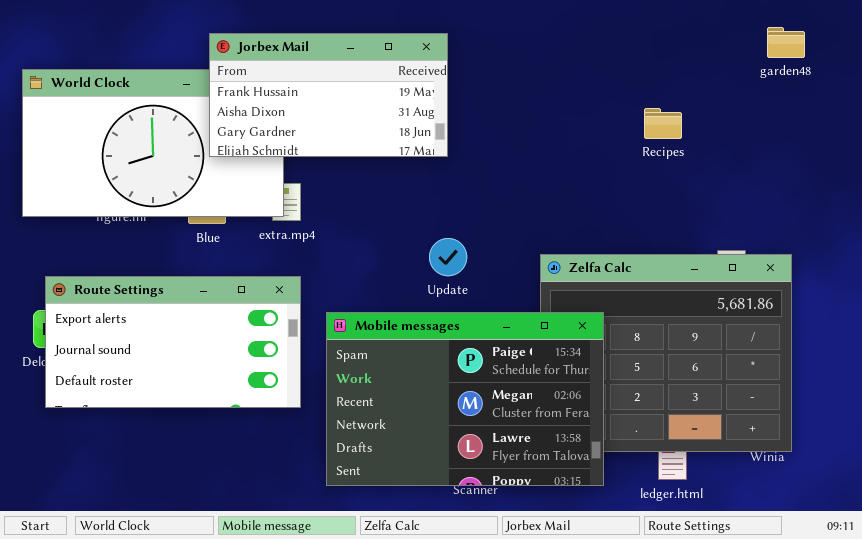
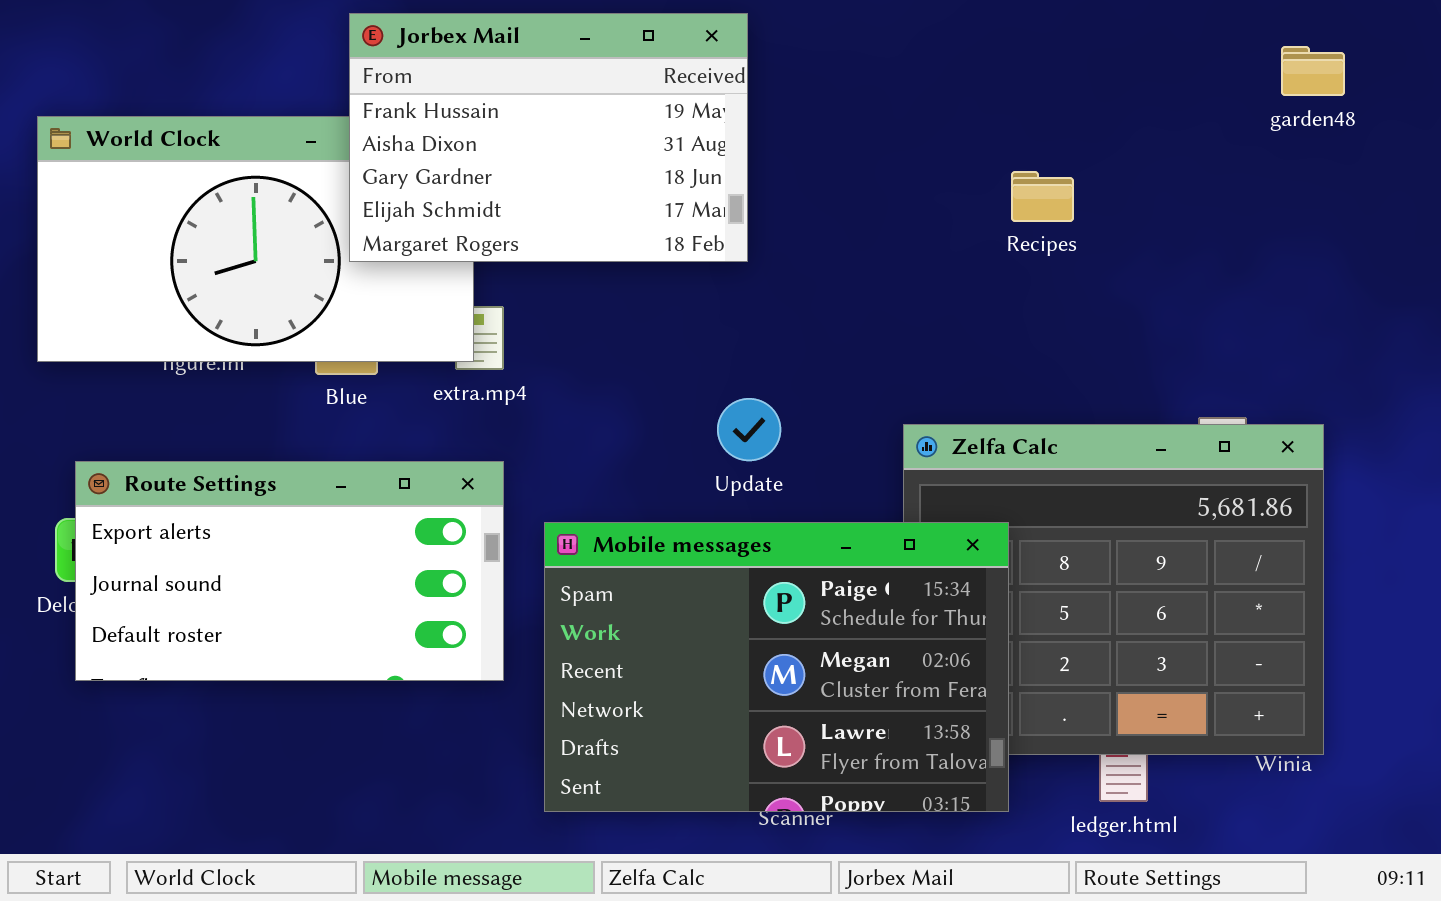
Jorbex Mail: [209,33,448,157] -> [349,13,748,262], resized
Recipes: [644,108,682,139] -> [1011,171,1074,222], moved

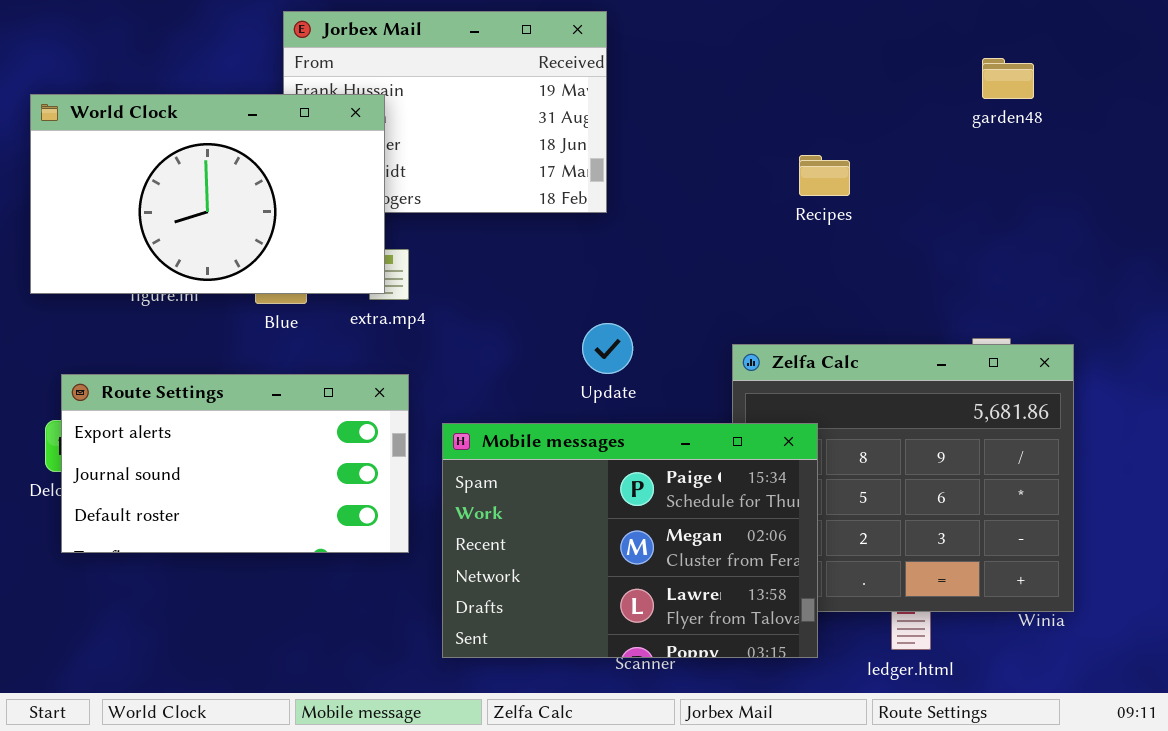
garden48: [1281,46,1345,96] -> [982,58,1034,99], moved
World Clock: [37,116,474,362] -> [30,94,385,294], raised
Recipes: [1011,171,1074,222] -> [799,155,850,196], moved

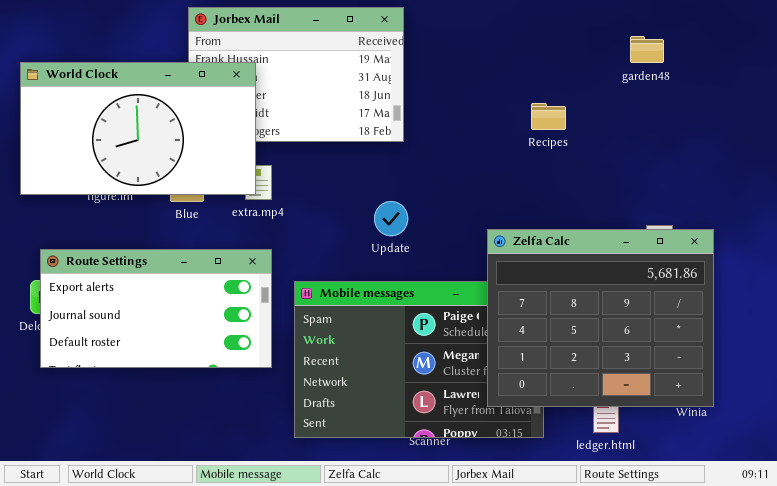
garden48: [982,58,1034,99] -> [630,36,664,63], moved
Update: [582,323,633,374] -> [374,201,408,236], moved
Zelfa Calc: [732,344,1074,612] -> [487,229,714,407], raised

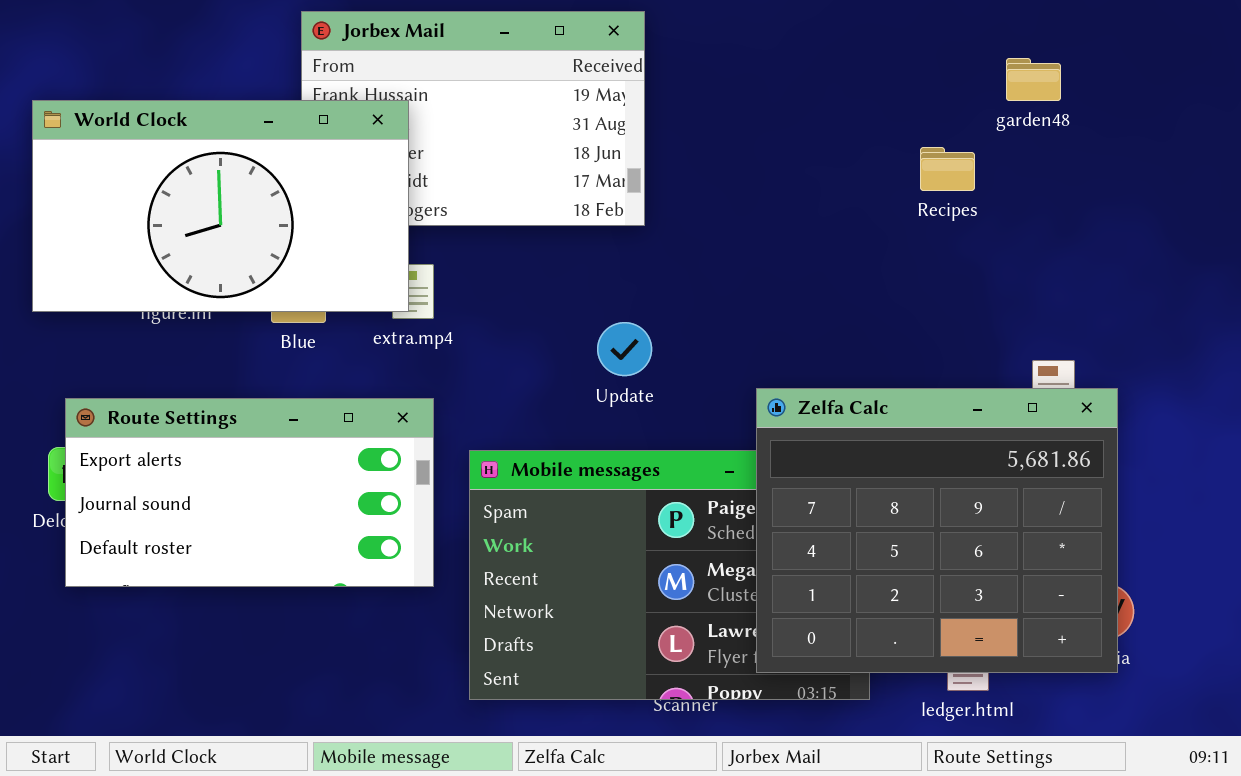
Recipes: [531,103,566,130] -> [920,147,975,191], moved
Zelfa Calc: [487,229,714,407] -> [756,388,1118,673], moved

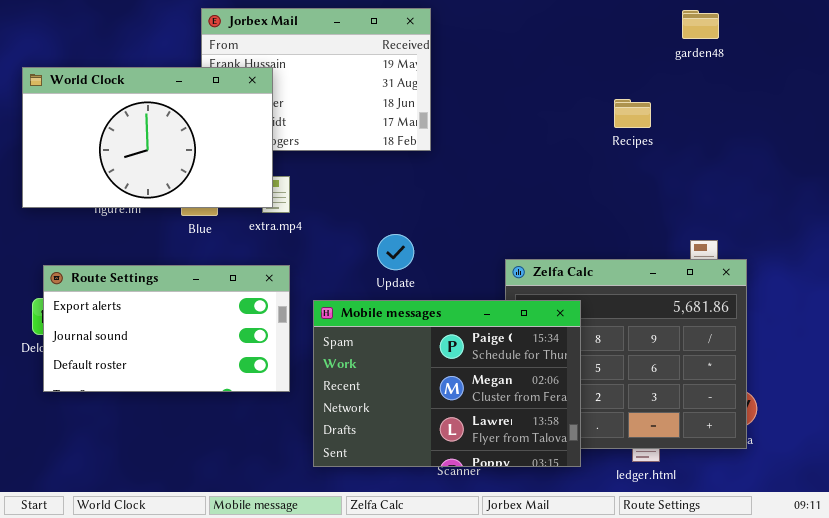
garden48: [1006,58,1061,101] -> [682,10,719,39], moved
Update: [597,322,652,376] -> [377,234,414,270], moved
Mobile messages: [469,450,870,700] -> [313,300,581,467], raised

